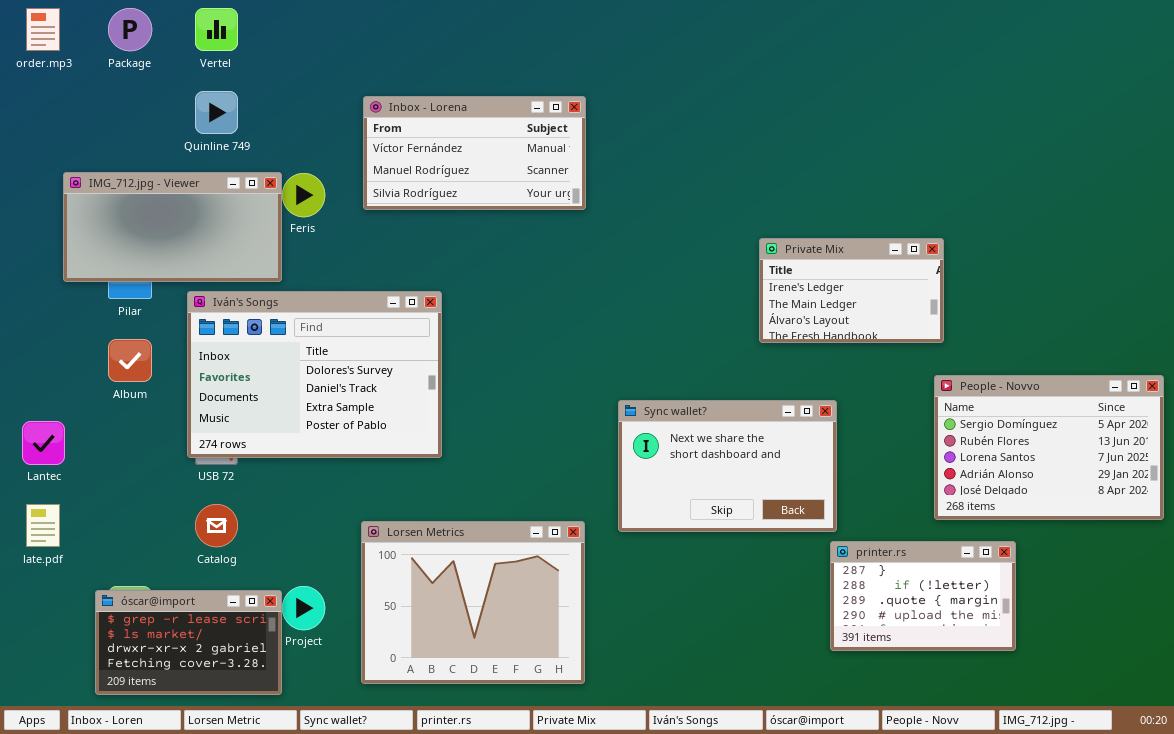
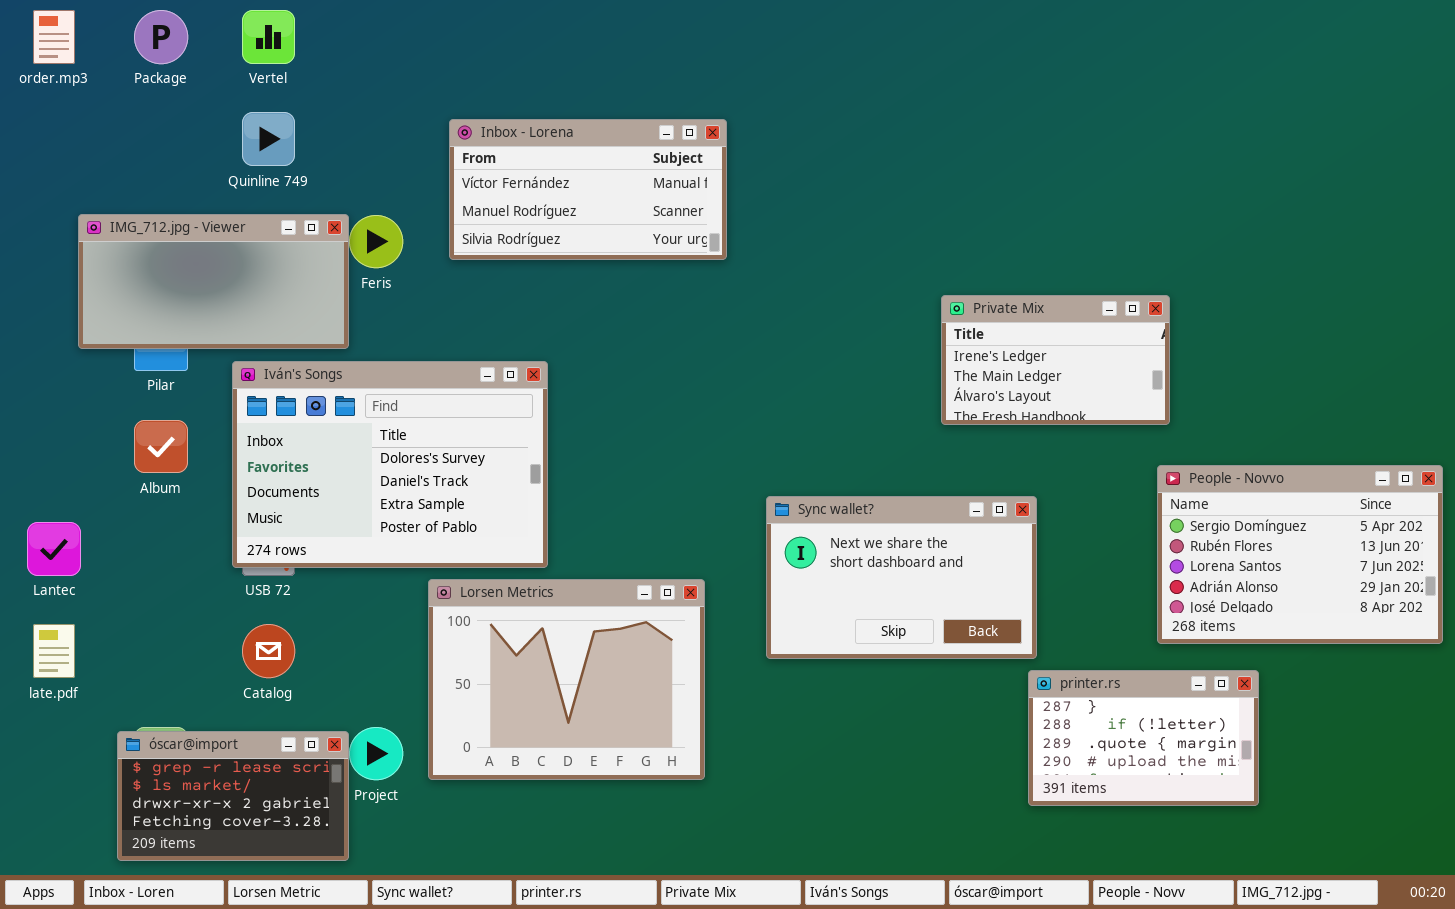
Lorsen Metrics: [361,521,585,684] -> [428,579,705,780], moved

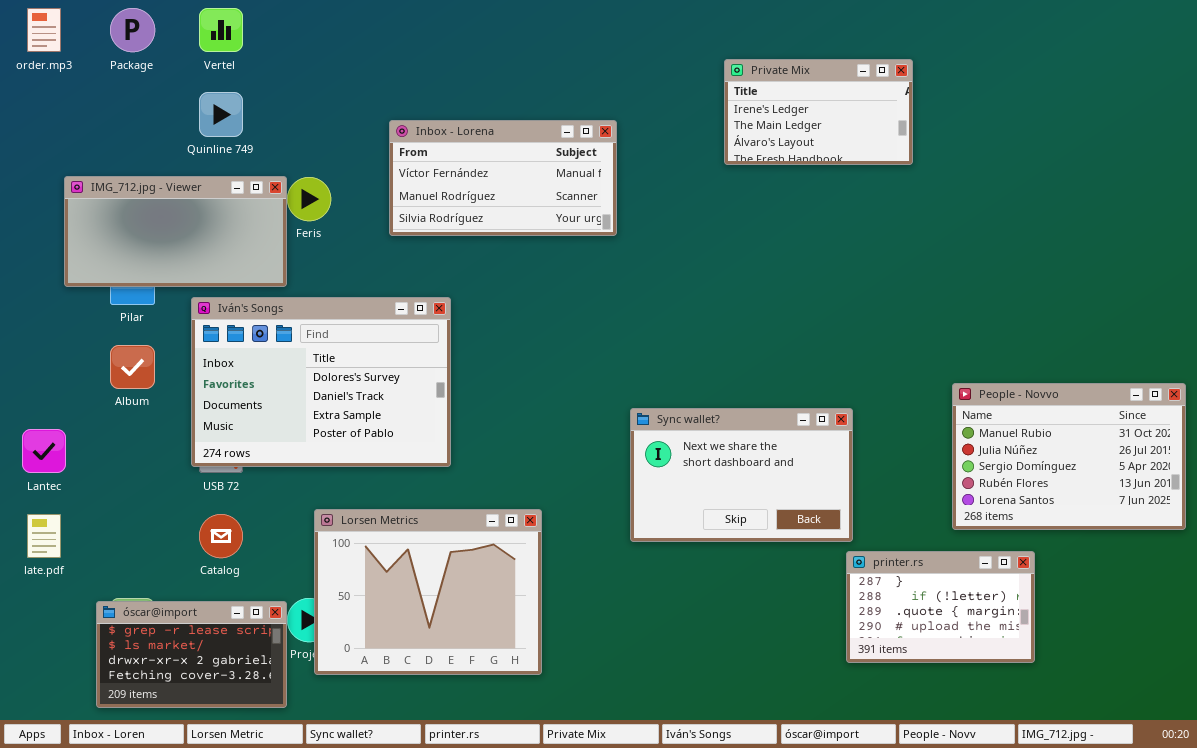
Inbox - Lorena: [449,119,727,260] -> [389,120,617,236], moved
Private Mix: [941,295,1170,425] -> [724,59,913,165], moved
People - Novvo: [1157,465,1443,644] -> [952,383,1186,530], scrolled up 2 rows
Lorsen Metrics: [428,579,705,780] -> [314,509,542,675], moved

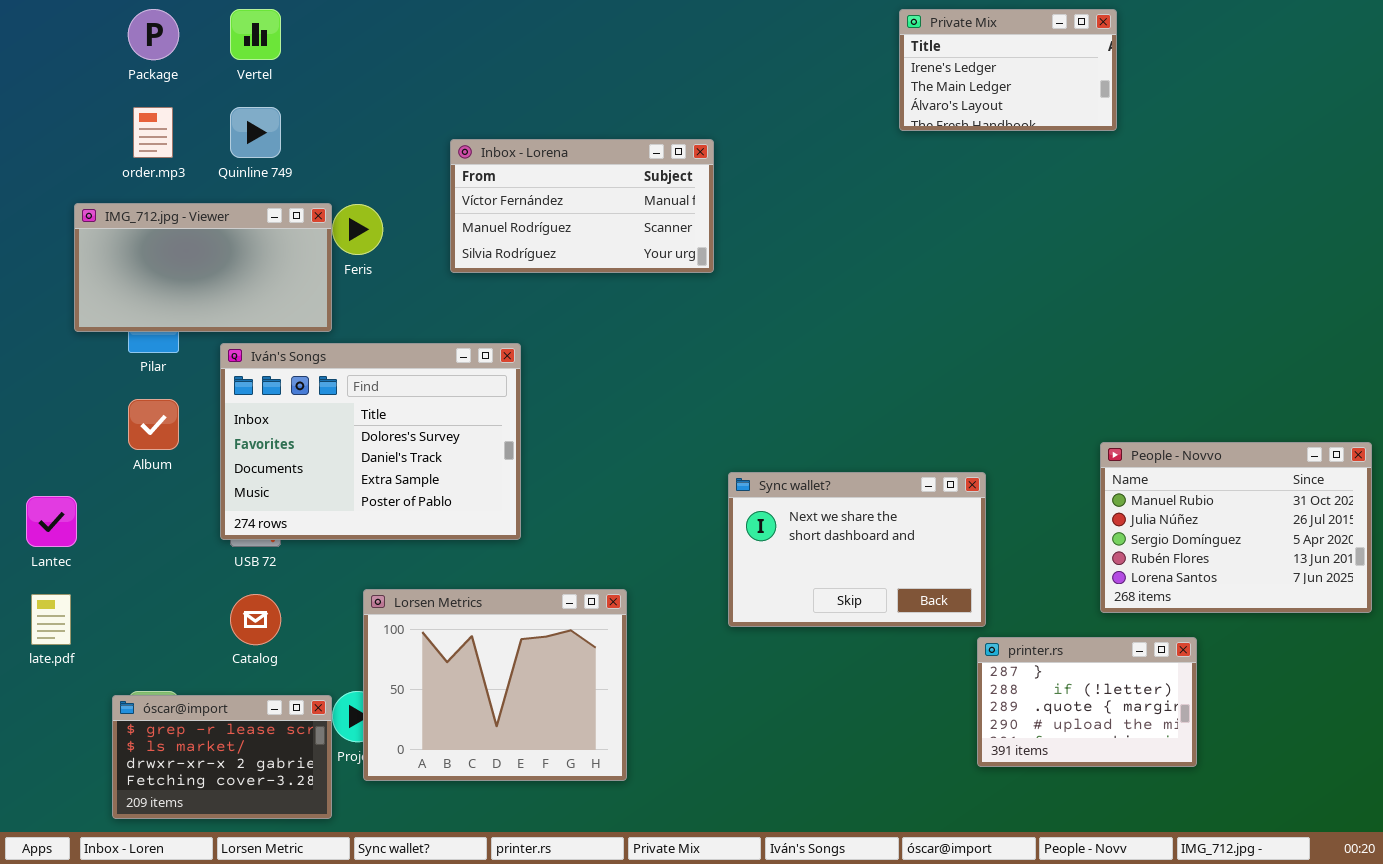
order.mp3: [27,8,61,52] -> [133,107,173,158], moved
Private Mix: [724,59,913,165] -> [899,9,1117,131], moved

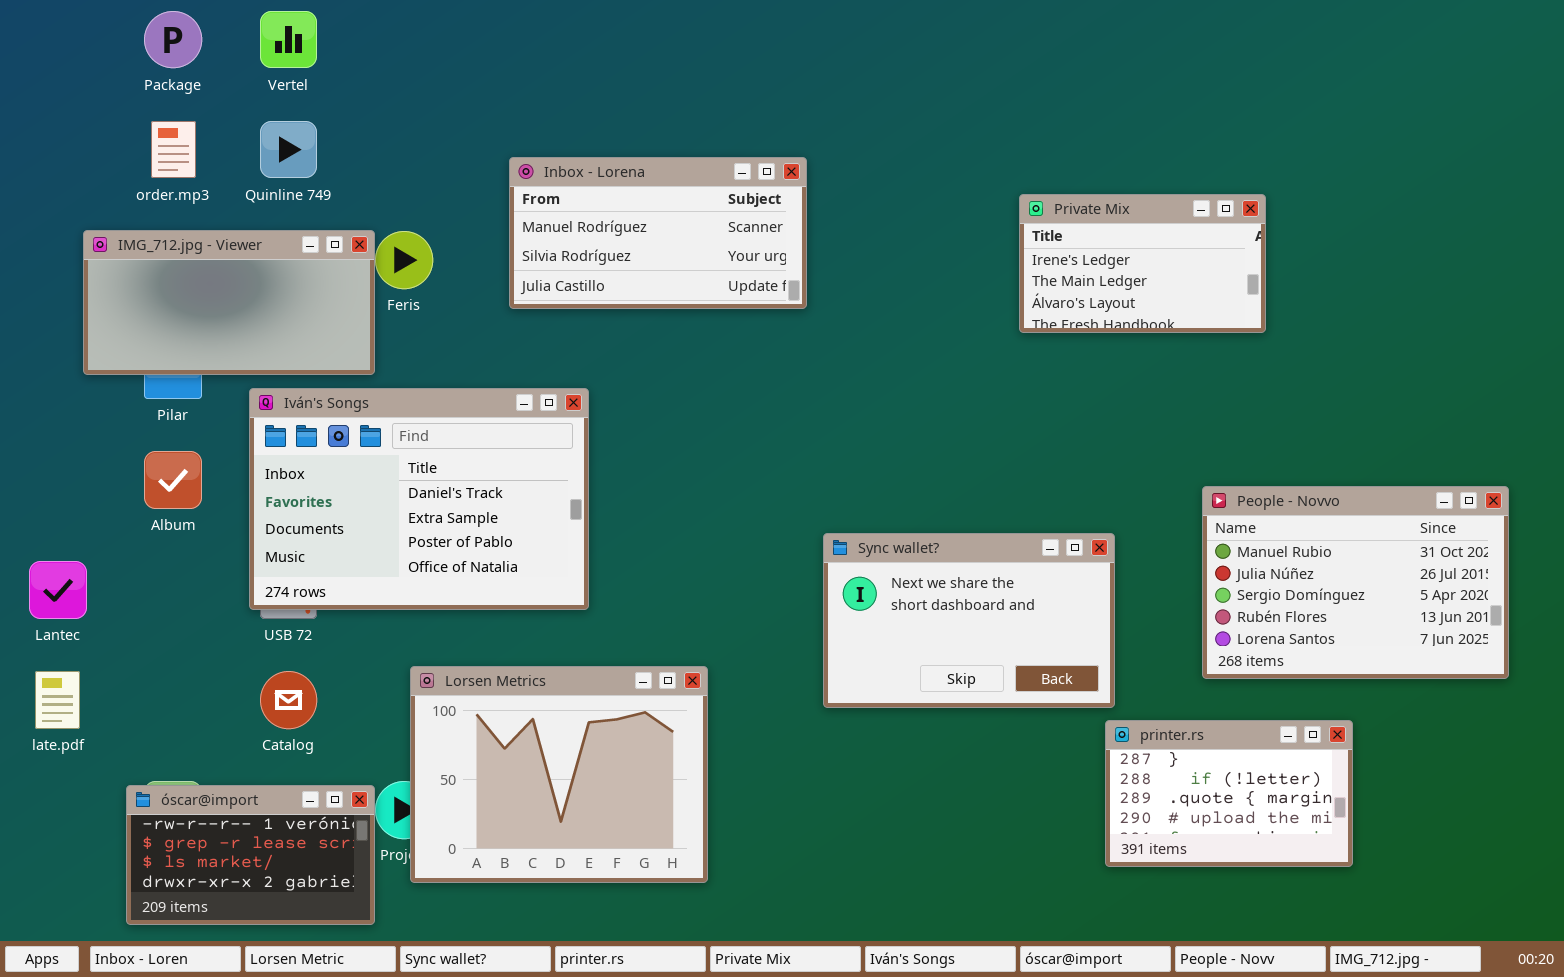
Private Mix: [899,9,1117,131] -> [1019,194,1266,333], moved
Inbox - Lorena: [450,139,714,273] -> [509,157,807,309], scrolled down 1 row
Iván's Songs: [220,343,521,540] -> [249,388,589,610], scrolled down 1 row
People - Novvo: [1100,442,1372,613] -> [1202,486,1509,679], moved
óscar@import: [112,695,332,819] -> [126,785,375,925], scrolled up 1 row

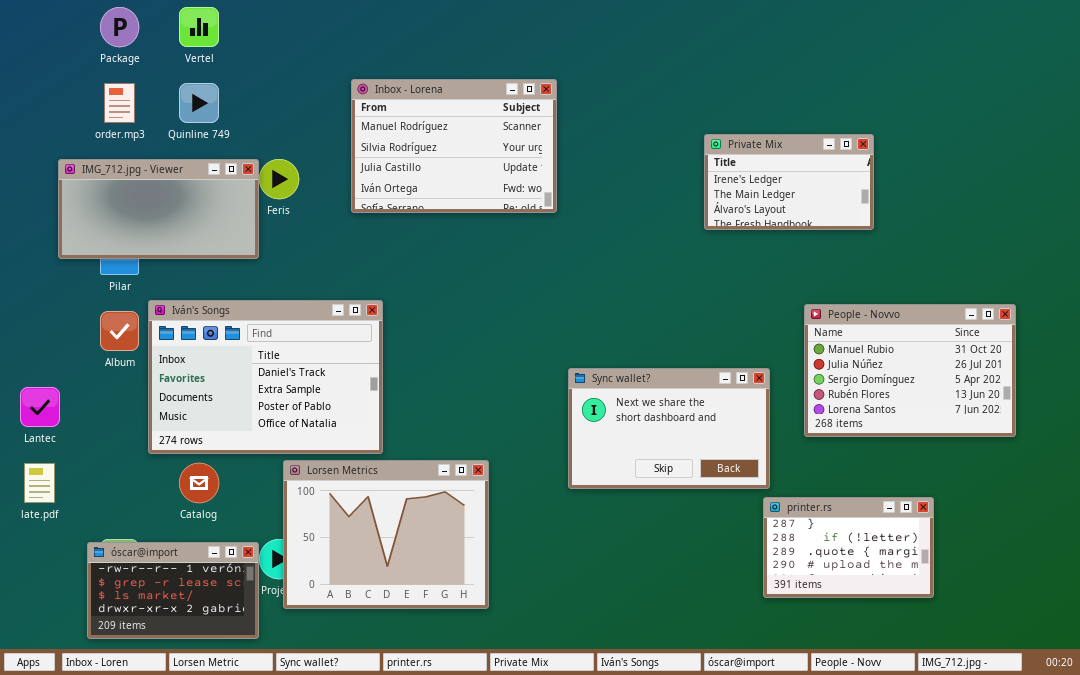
Inbox - Lorena: [509,157,807,309] -> [351,79,557,213], resized
Iván's Songs: [249,388,589,610] -> [148,300,383,454], moved
People - Novvo: [1202,486,1509,679] -> [804,304,1016,437], moved

